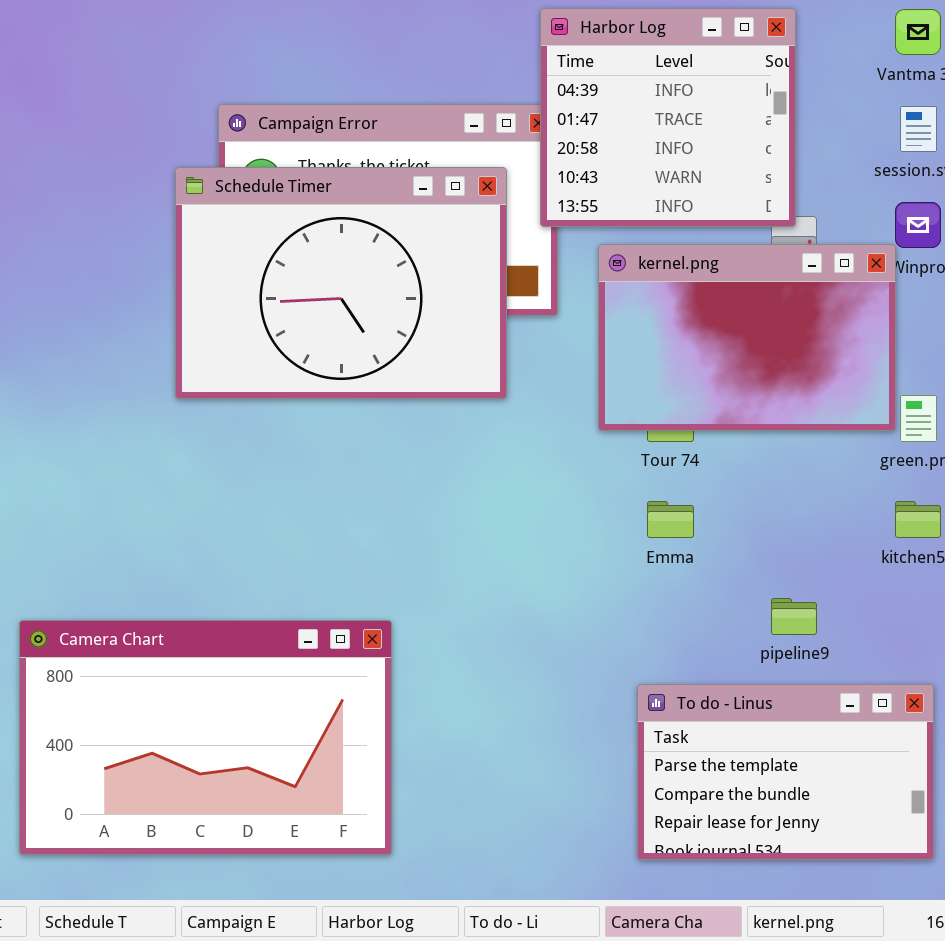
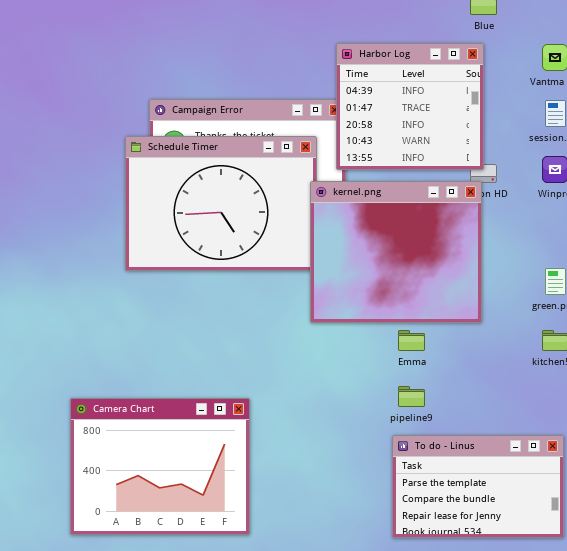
kernel.png: [598,244,896,431] -> [310,181,482,323], moved, resized
pipeline9: [771,598,817,635] -> [398,386,425,407], moved
Camera Chart: [19,620,392,855] -> [70,398,250,535], resized

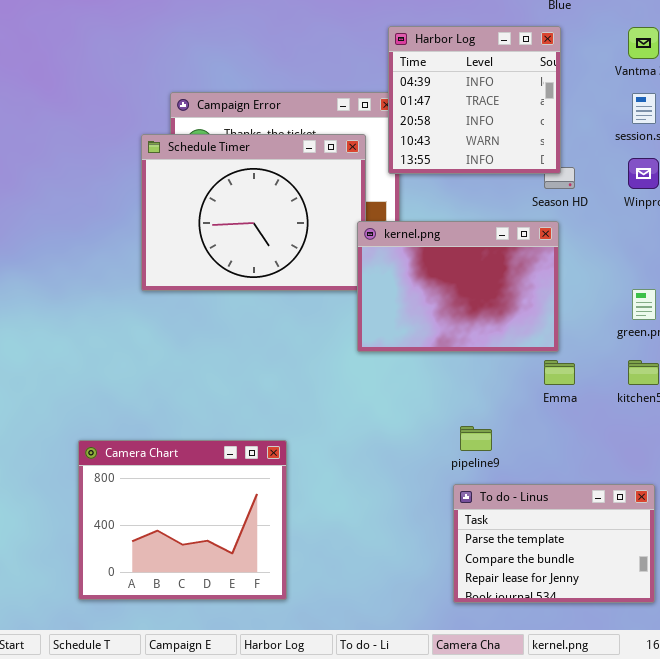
kernel.png: [310,181,482,323] -> [357,221,559,352], resized
Emma: [398,330,425,351] -> [544,360,575,385], moved

